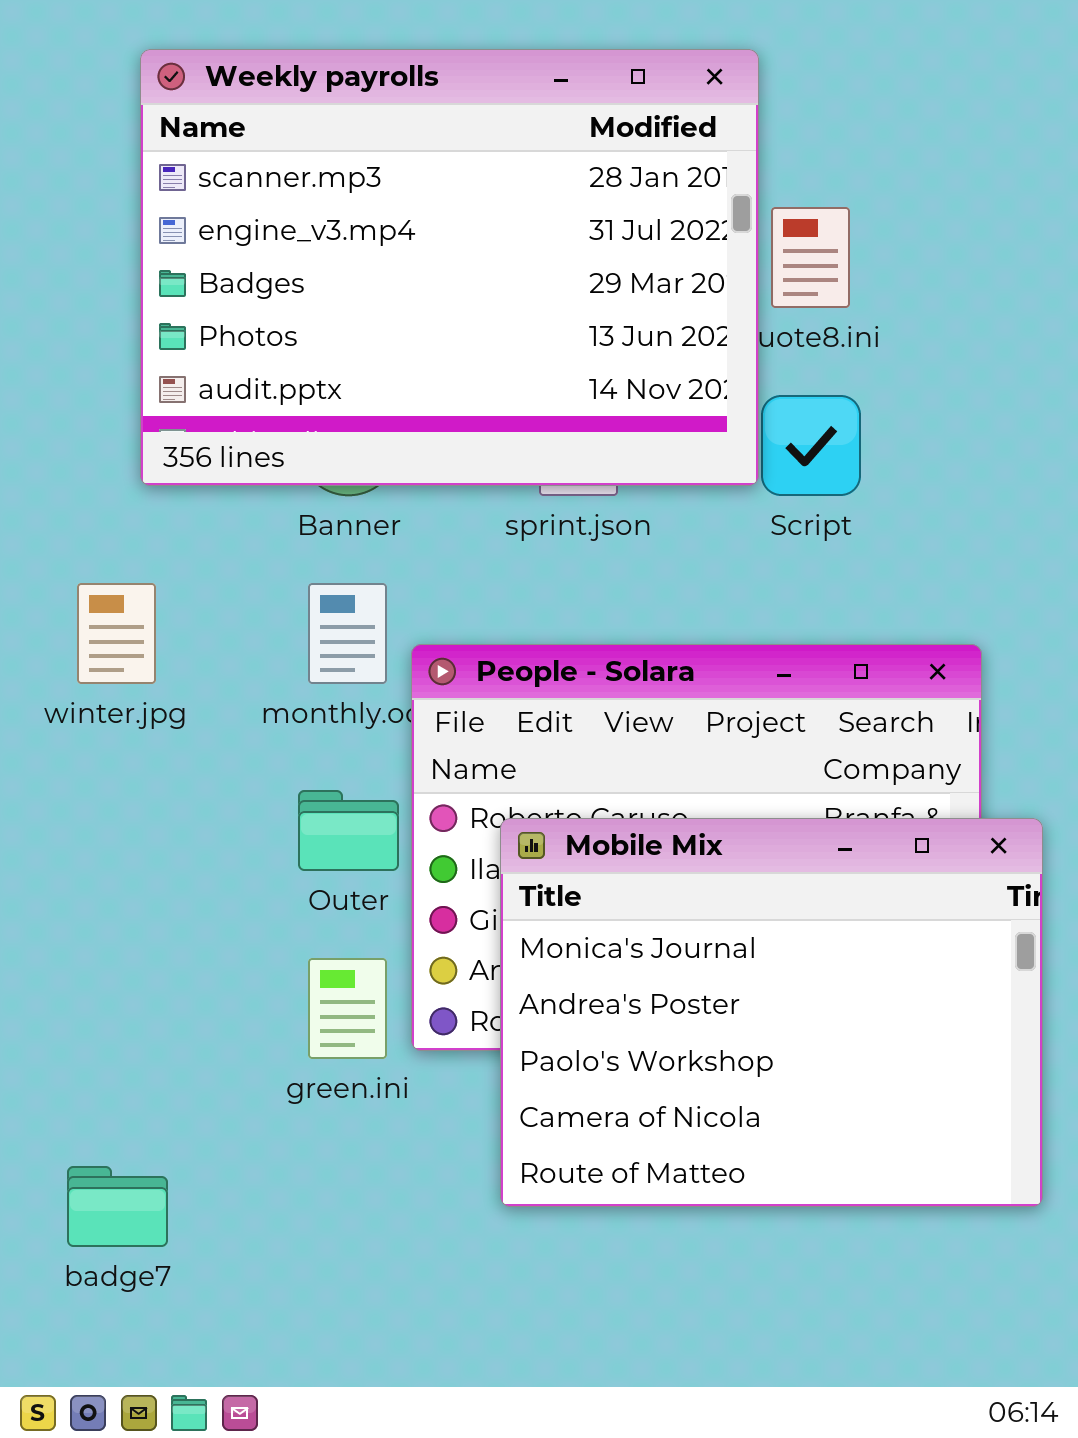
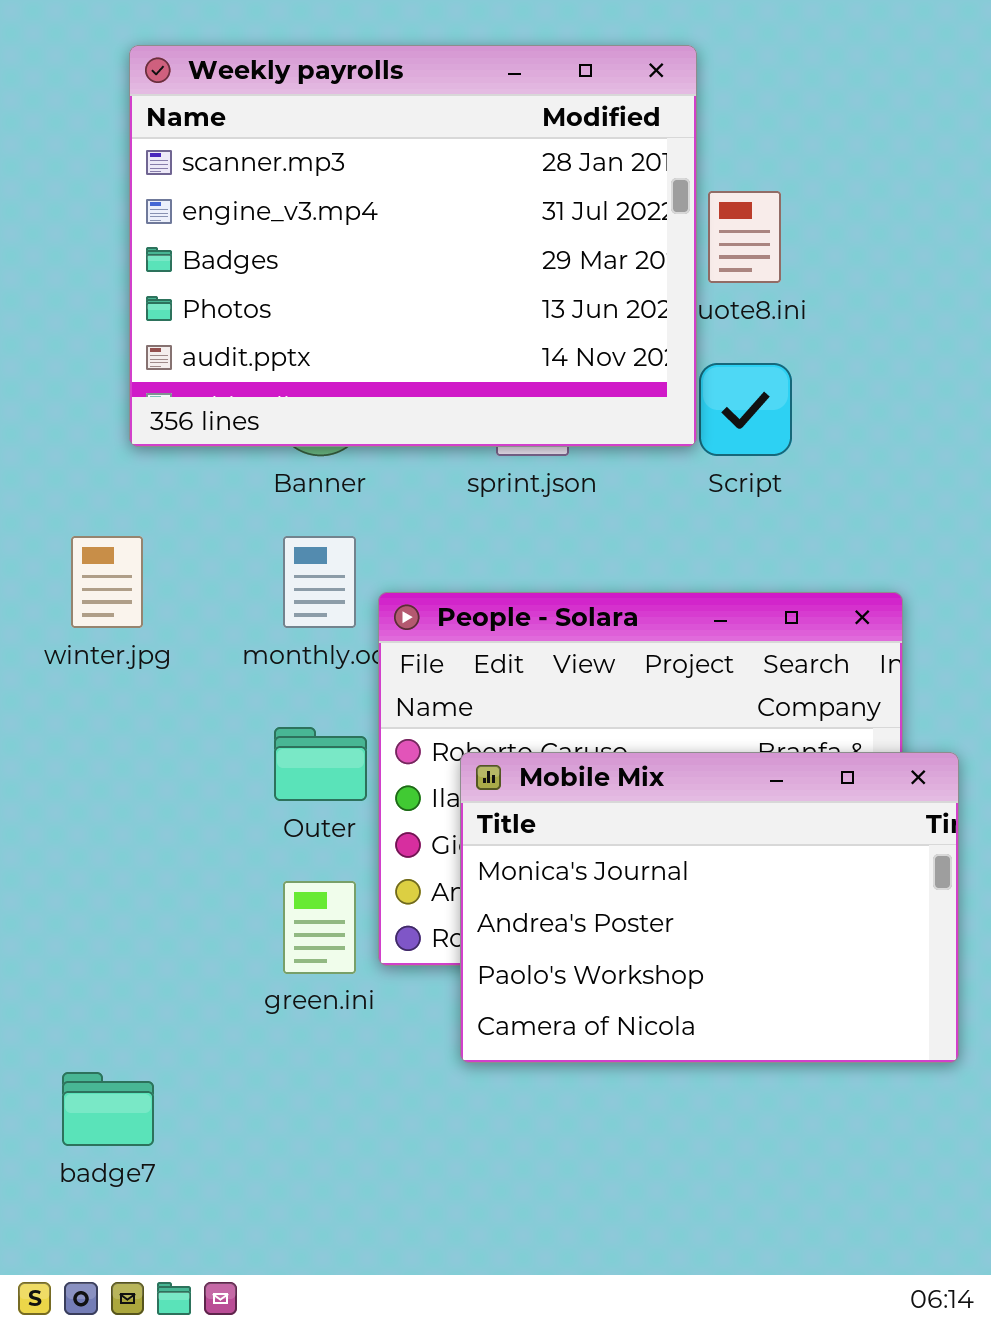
Mobile Mix: [500,818,1043,1207] -> [460,752,959,1063], resized

